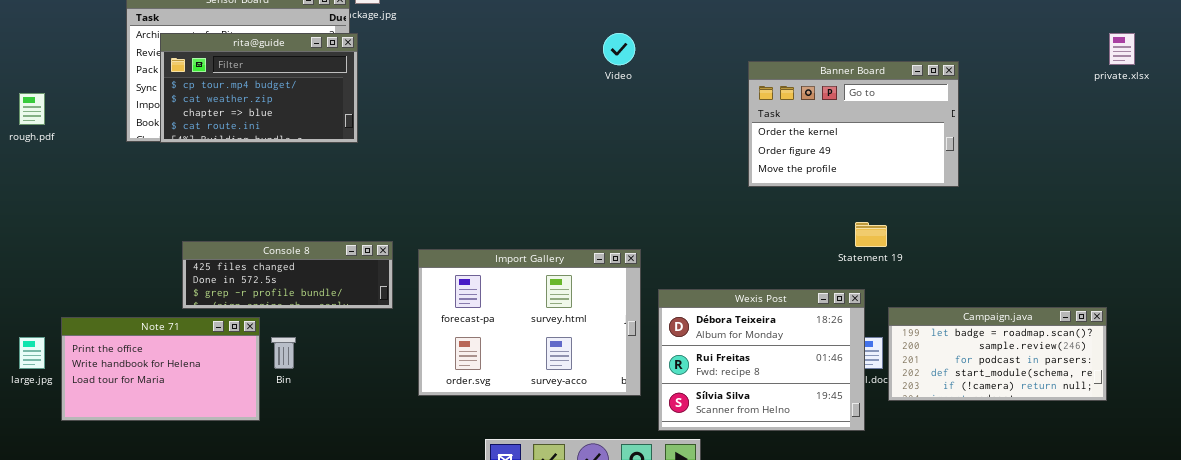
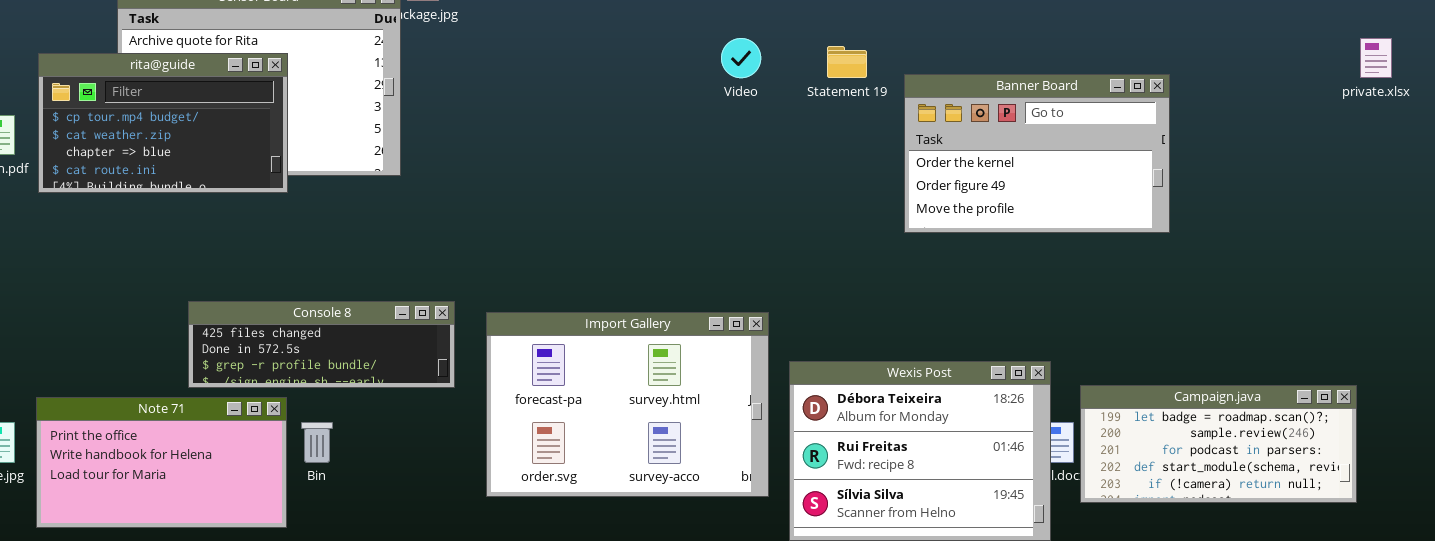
rita@guide: [160,33,358,143] -> [38,53,288,193], moved
Statement 19: [855,222,887,247] -> [827,46,867,78], moved

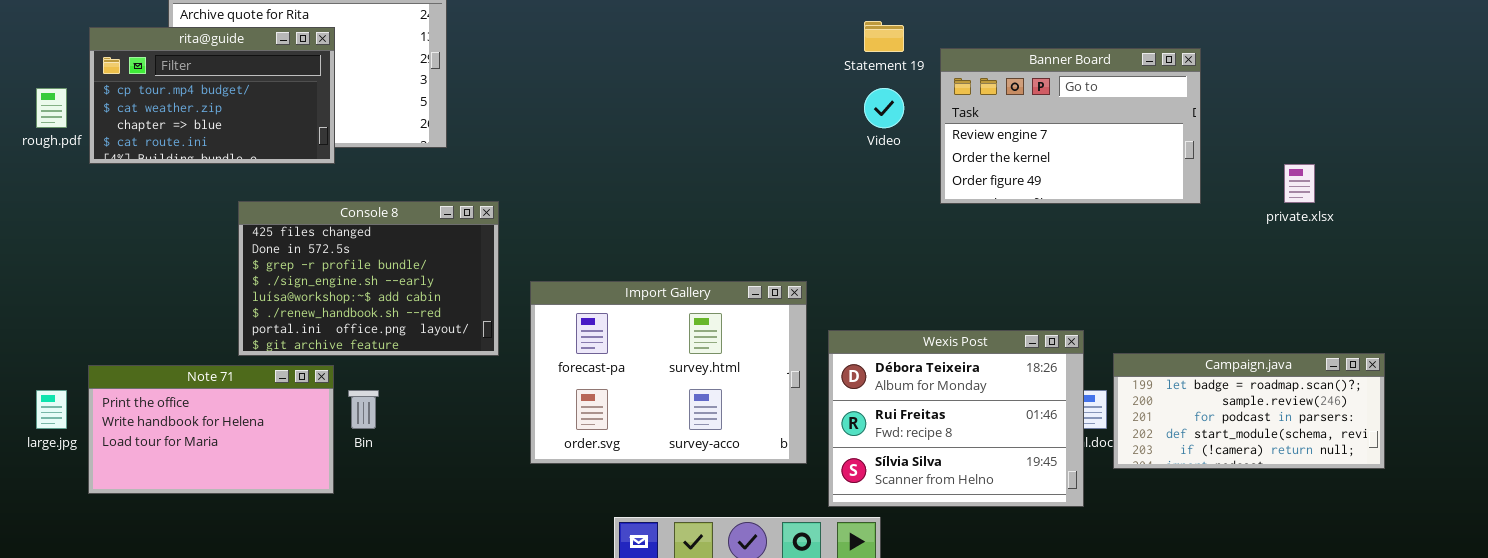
Video: [721,38,761,78] -> [864,88,904,128], moved
private.xlsx: [1360,38,1392,78] -> [1284,164,1315,203], moved
Banner Board: [904,74,1170,233] -> [940,48,1201,204], scrolled up 1 row
Console 8: [188,301,455,388] -> [238,201,499,356], resized

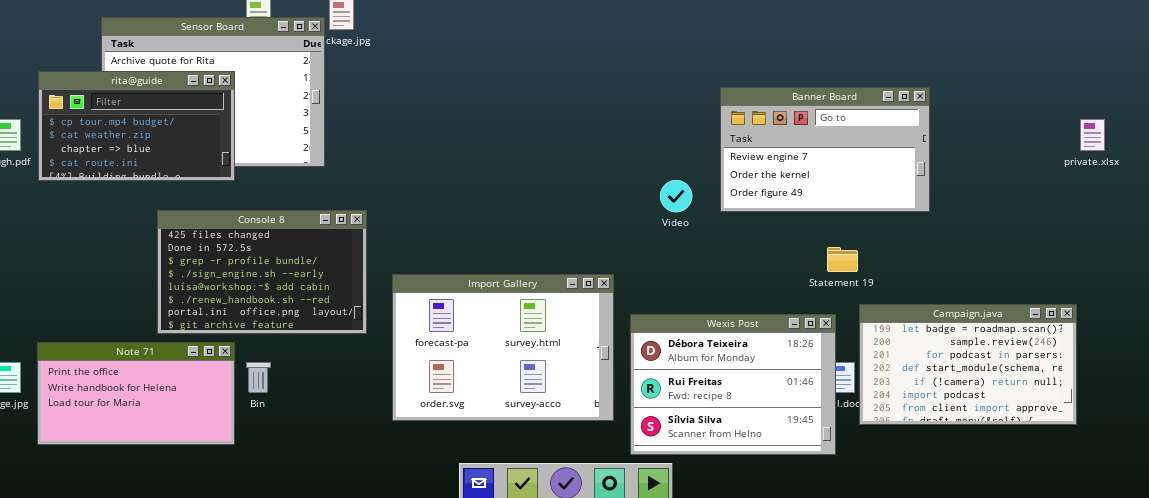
Statement 19: [864,21,904,52] -> [827,247,858,272], moved
Video: [864,88,904,128] -> [660,180,692,212], moved
private.xlsx: [1284,164,1315,203] -> [1080,119,1105,151], moved
Campaign.java: [1113,353,1385,469] -> [859,304,1077,425], resized

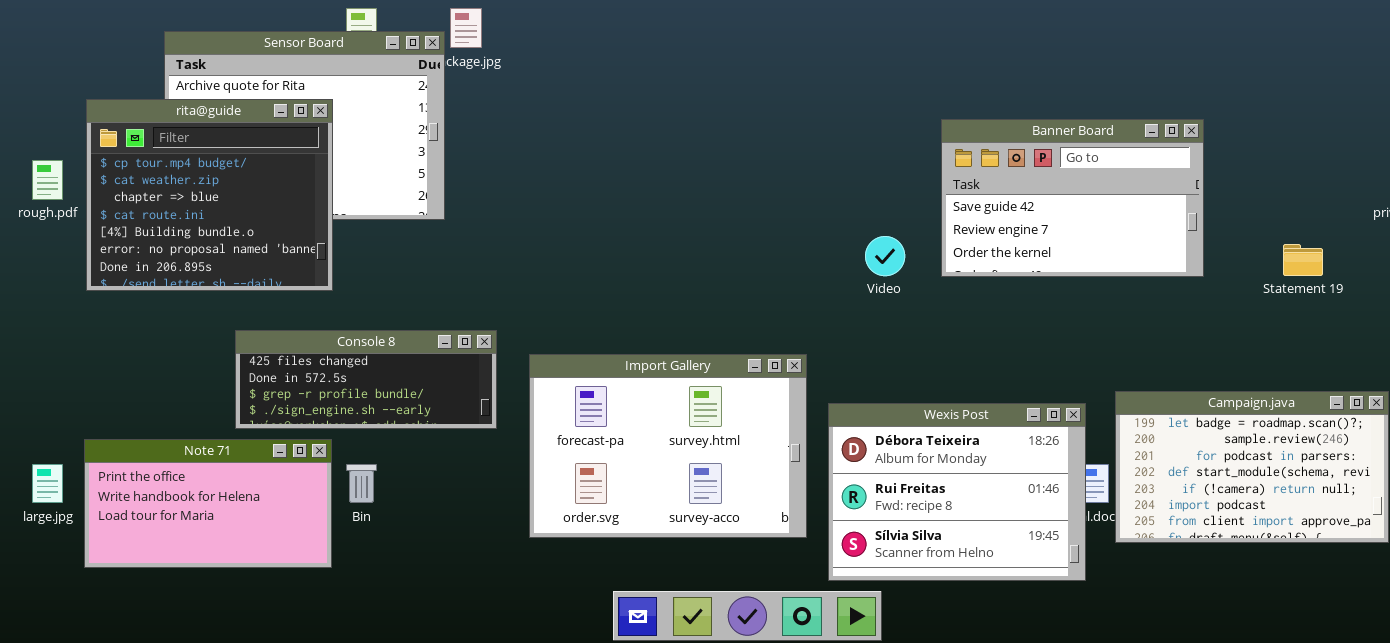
rita@guide: [38,71,235,181] -> [86,99,333,291], resized
Banner Board: [720,87,930,212] -> [941,119,1204,277], scrolled up 1 row
Console 8: [157,210,367,334] -> [235,330,497,429], resized
Statement 19: [827,247,858,272] -> [1283,244,1323,276], moved

